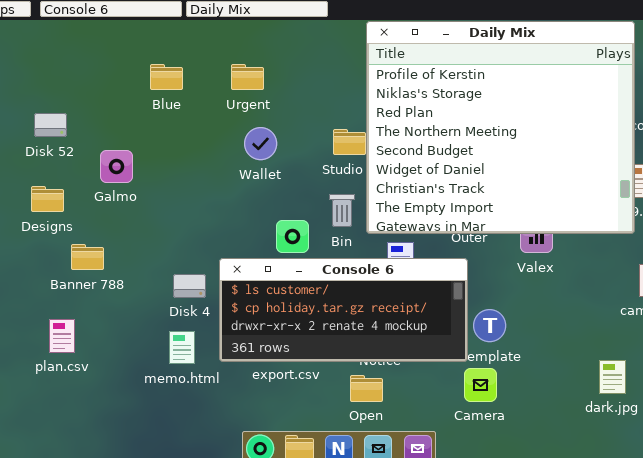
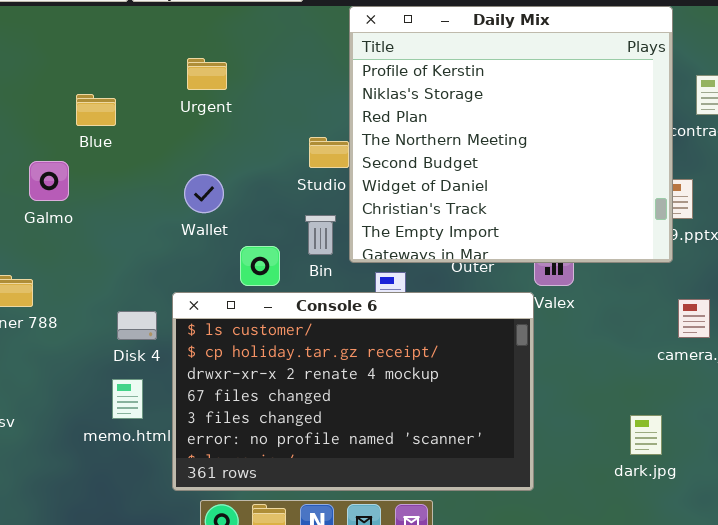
Blue: [150,64,183,90] -> [76,94,116,126], moved
Wallet: [244,127,277,160] -> [184,174,224,213], moved
Console 6: [219,258,468,362] -> [172,292,534,491], resized

